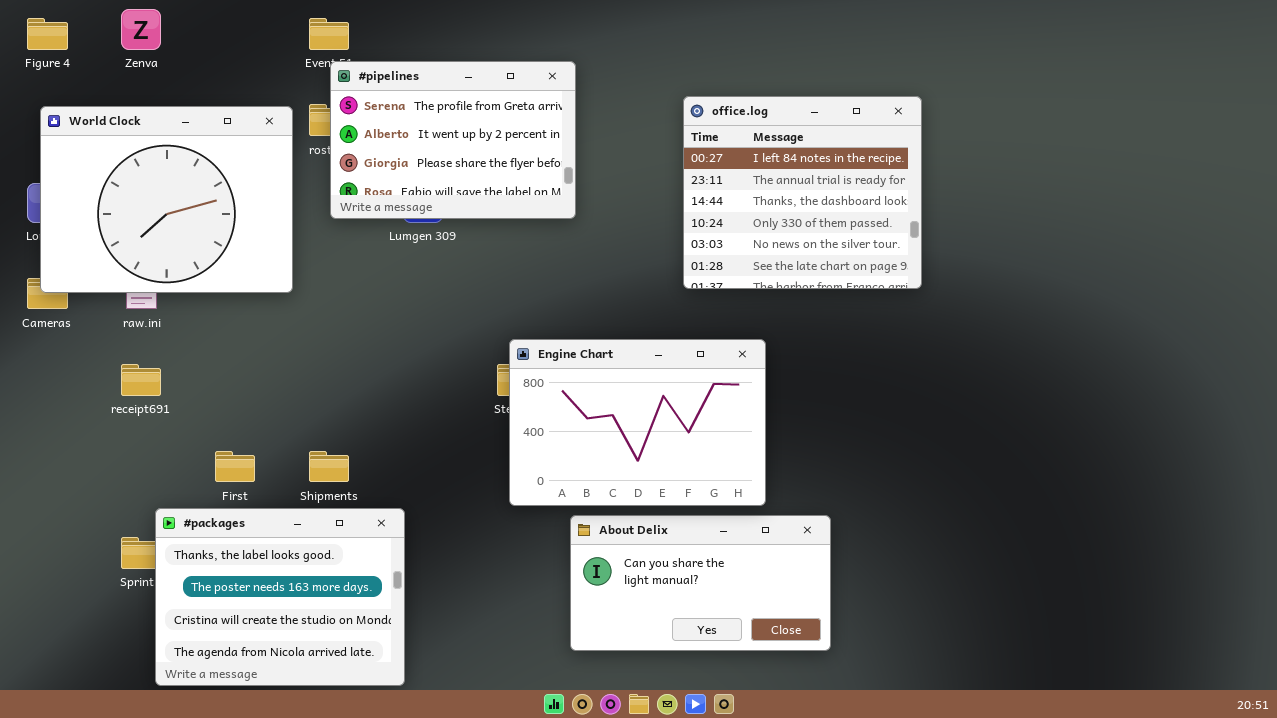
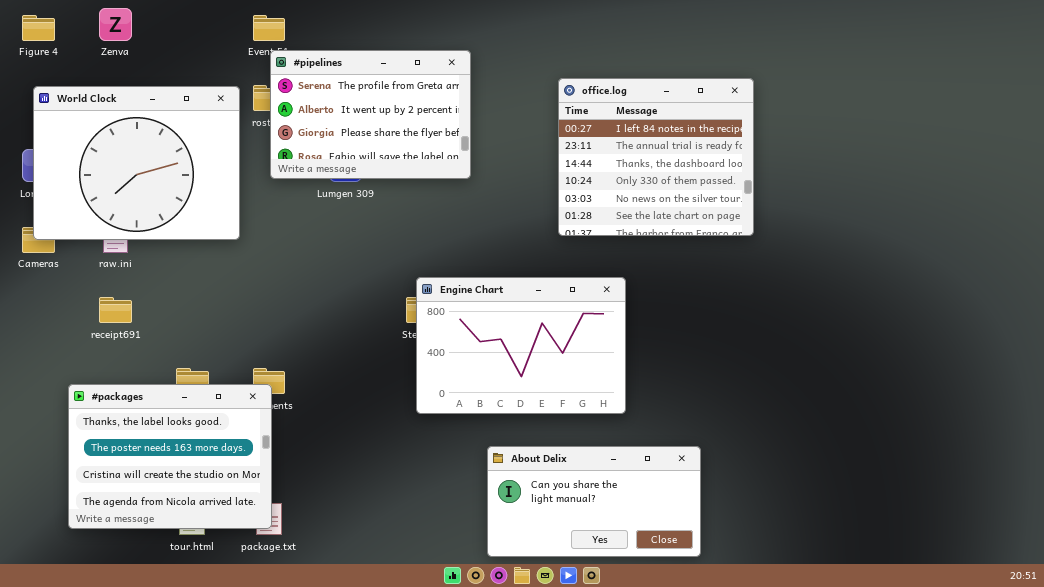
#packages: [155,508,405,686] -> [68,384,272,529], moved
About Delix: [570,515,831,651] -> [487,446,701,557], moved

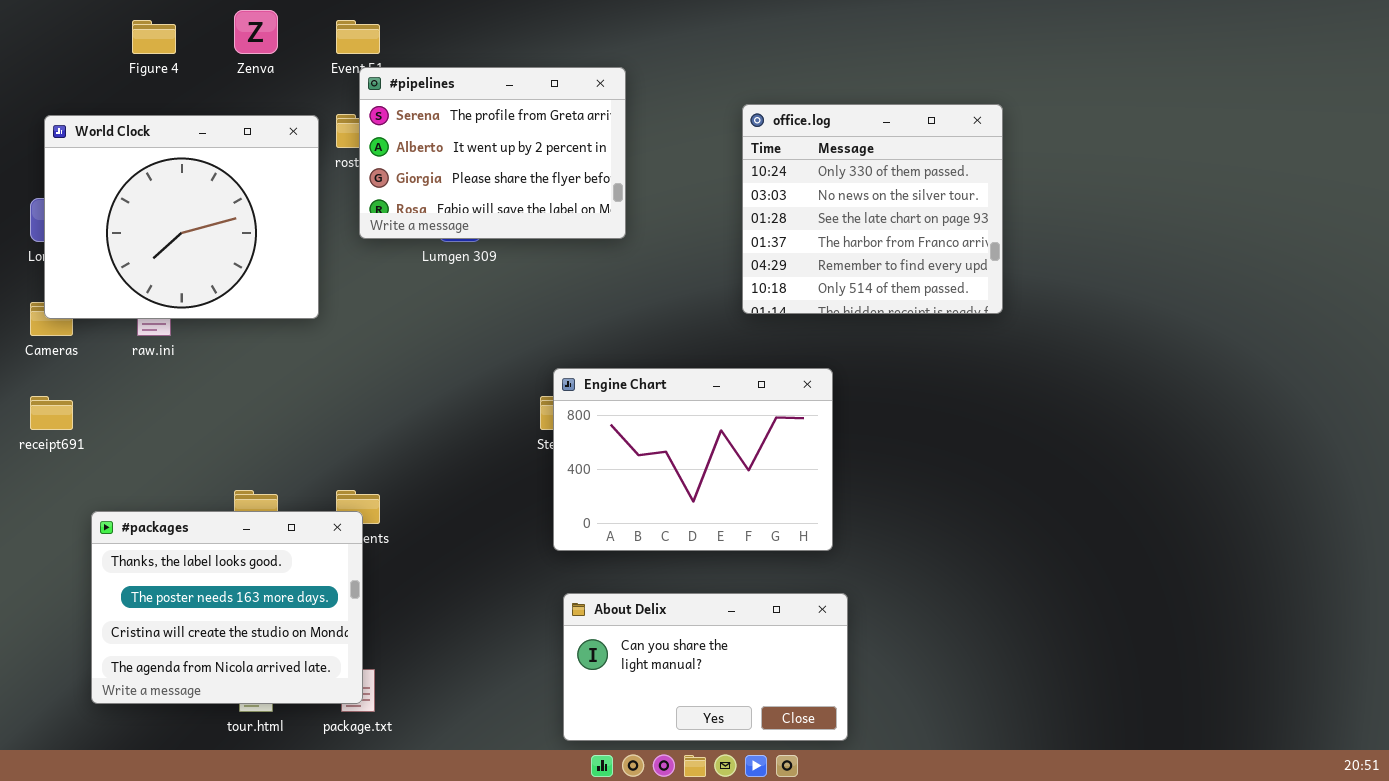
Zenva: [99,8,132,41] -> [234,10,278,54], moved
Figure 4: [22,15,55,41] -> [132,20,176,54], moved
office.log: [558,78,754,236] -> [742,104,1003,314], scrolled down 3 rows
receipt691: [99,297,132,323] -> [30,396,73,430], moved
About Delix: [487,446,701,557] -> [563,593,848,741], moved

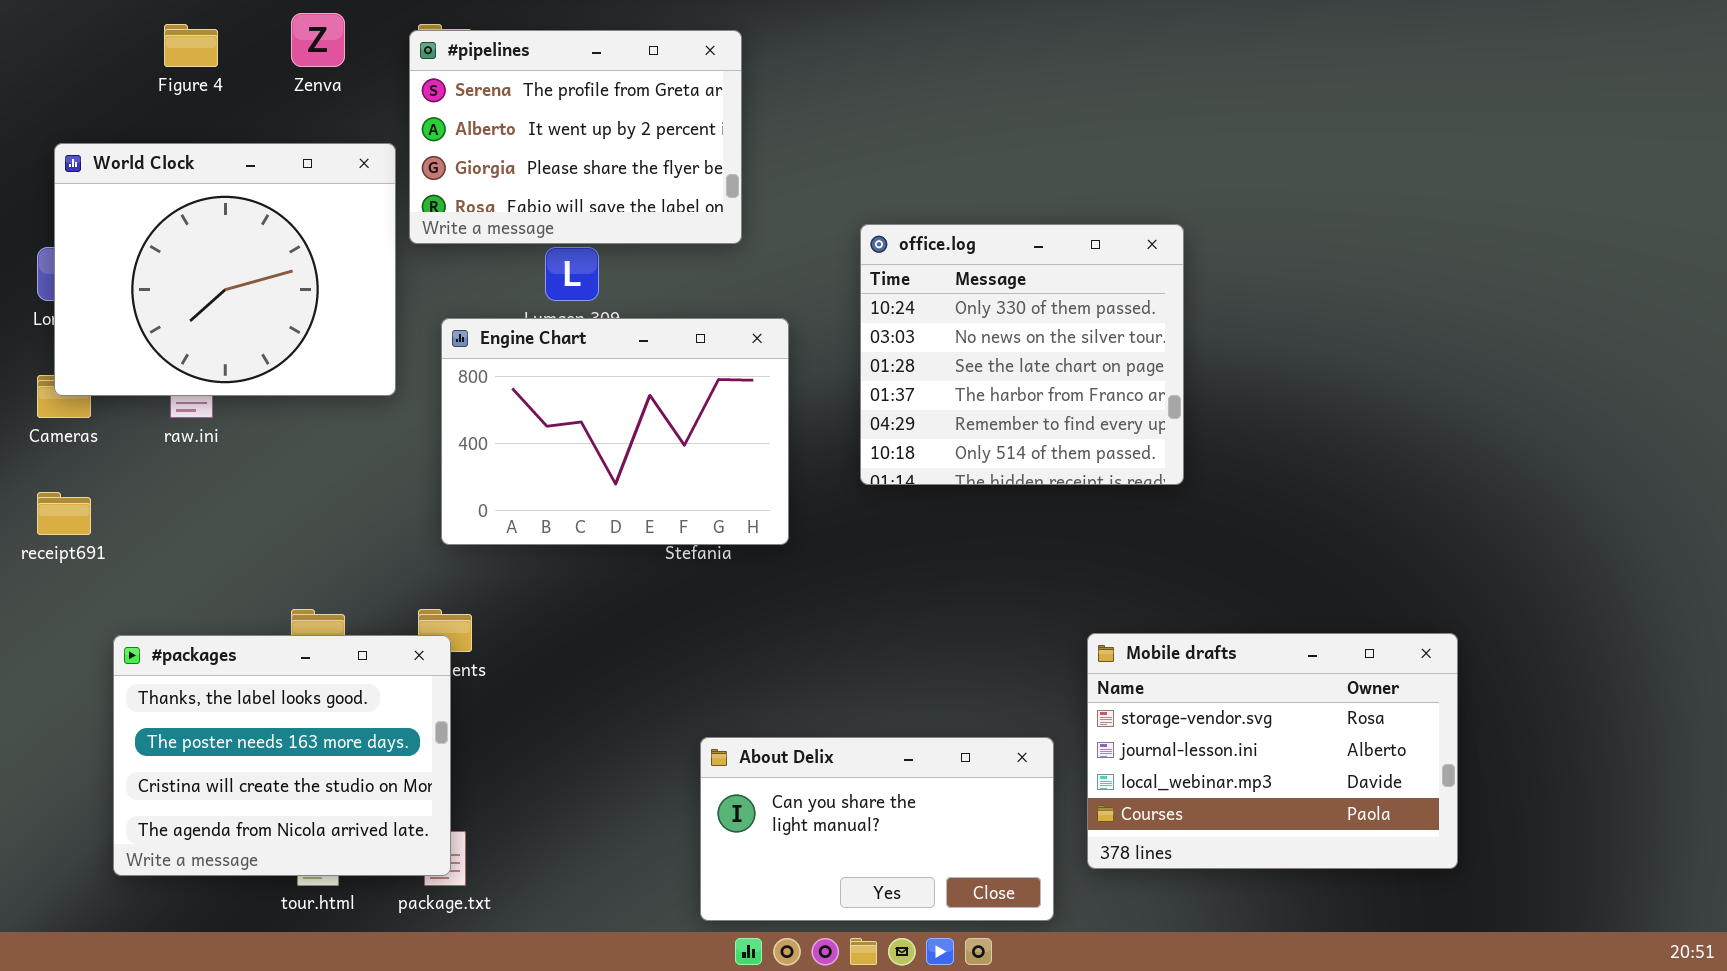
#pipelines: [359,67,626,239] -> [409,30,742,244], moved
office.log: [742,104,1003,314] -> [860,224,1184,485], moved
Engine Chart: [553,368,833,551] -> [441,318,789,545], moved
Mobile drafts: none -> [1087,633,1458,869], opened

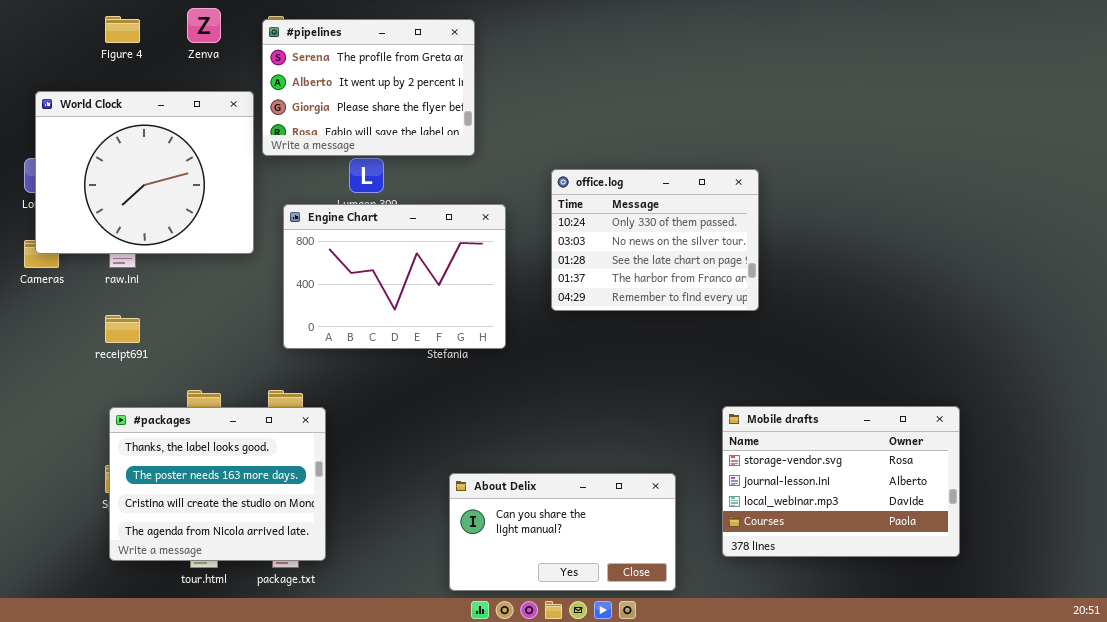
office.log: [860,224,1184,485] -> [551,169,759,311], resized
receipt691: [37,492,91,535] -> [105,315,140,343], moved
Mobile drafts: [1087,633,1458,869] -> [722,406,960,557], moved
#packages: [113,635,451,876] -> [109,407,326,561], moved

